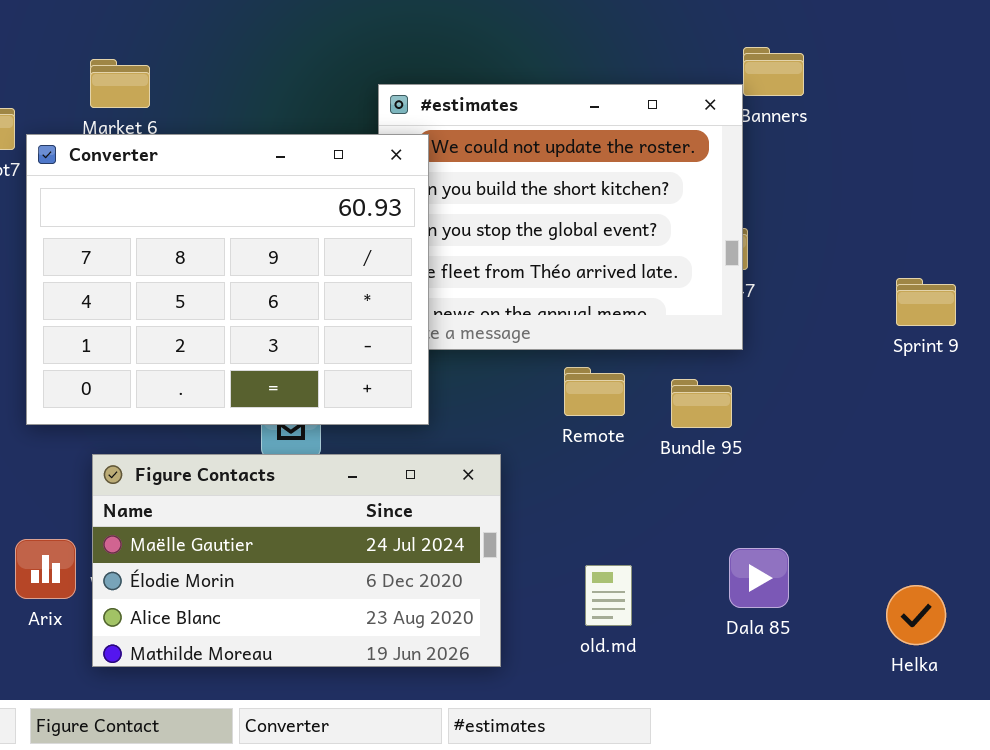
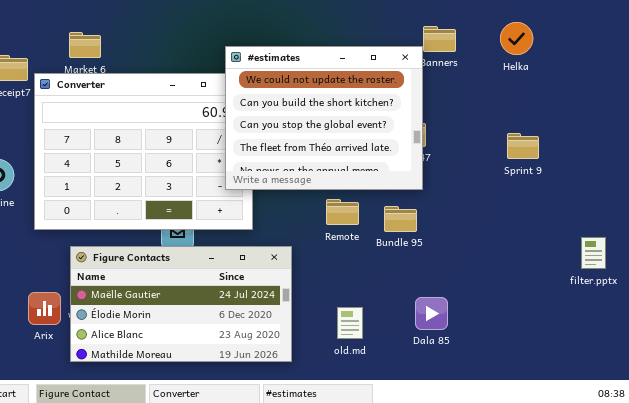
#estimates: [378,84,743,350] -> [225,46,423,190], raised
Sprint 9: [896,278,956,326] -> [507,133,539,159], moved
Helka: [886,585,946,645] -> [500,22,533,55], moved

